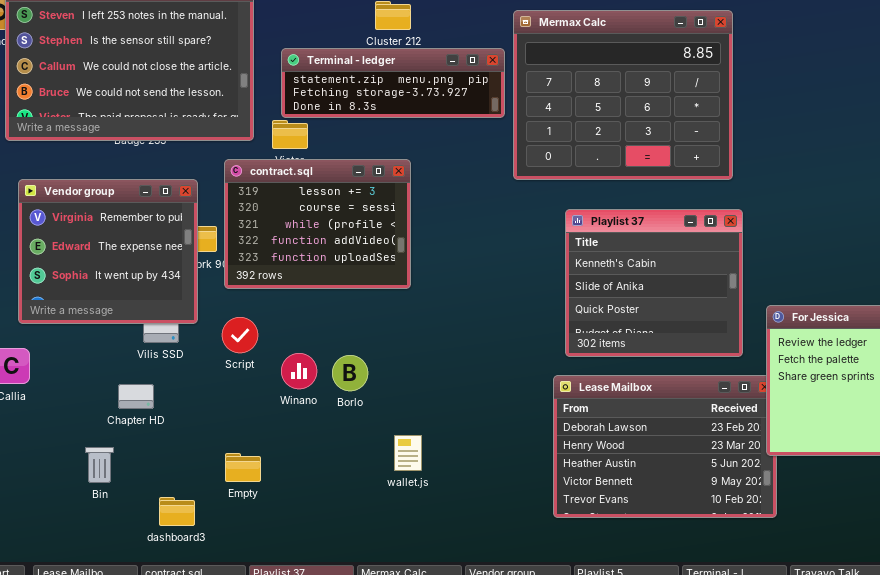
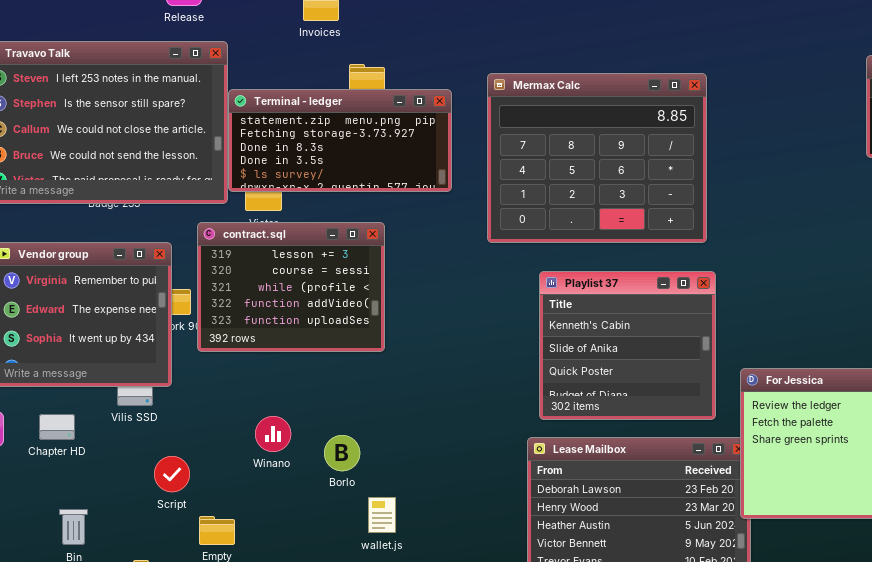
Terminal - ledger: [281,48,505,118] -> [228,89,452,192], moved, resized
Script: [222,317,258,353] -> [154,456,190,492], moved
Borlo: [332,355,368,391] -> [324,435,360,471], moved
Chapter HD: [118,384,154,409] -> [39,414,75,440], moved

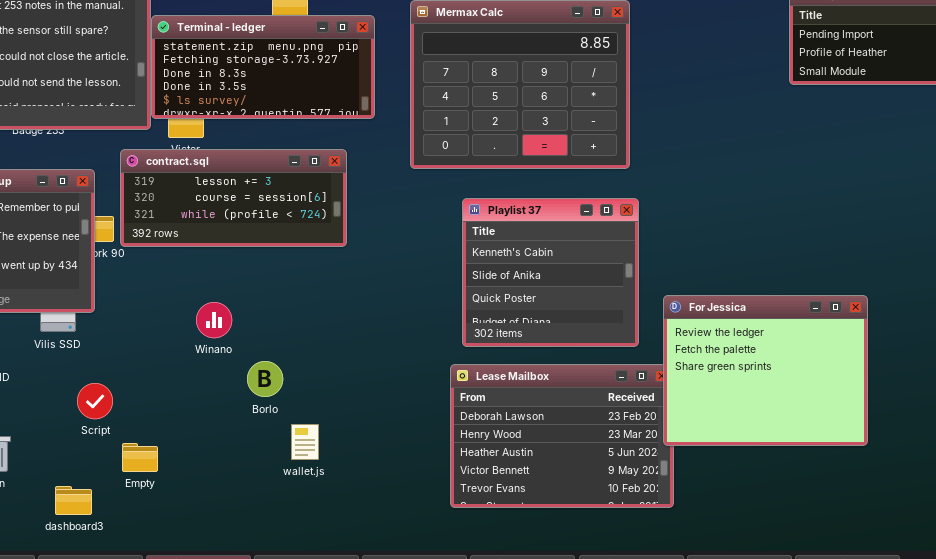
contract.sql: [197,222,385,352] -> [120,149,347,247], resized
Winano: [255,416,291,452] -> [196,302,232,338], moved

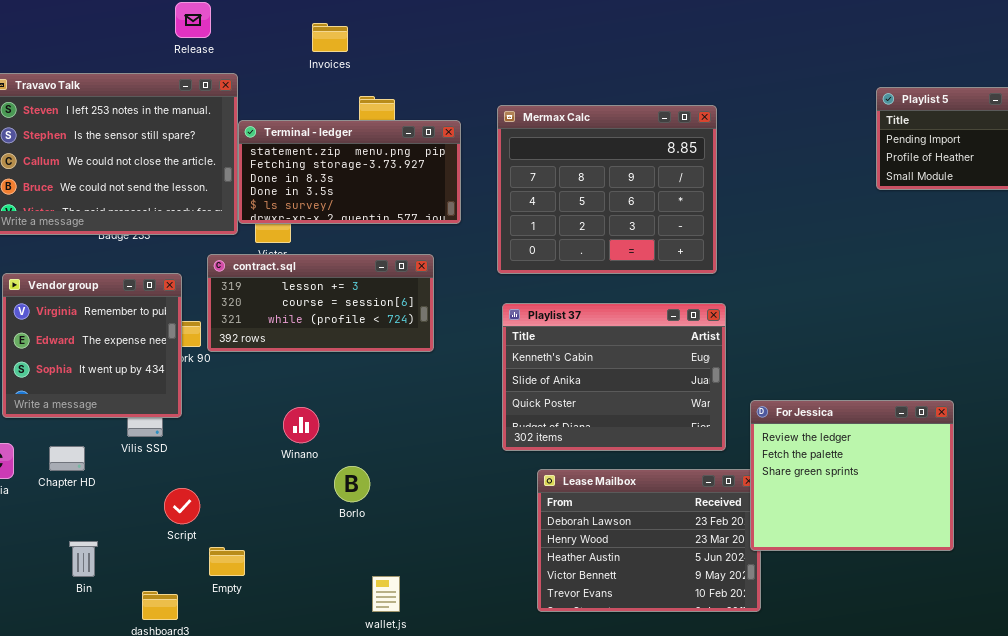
Playlist 37: [462,198,639,347] -> [502,303,726,451], resized
wallet.js: [291,424,319,460] -> [372,576,400,612], moved

